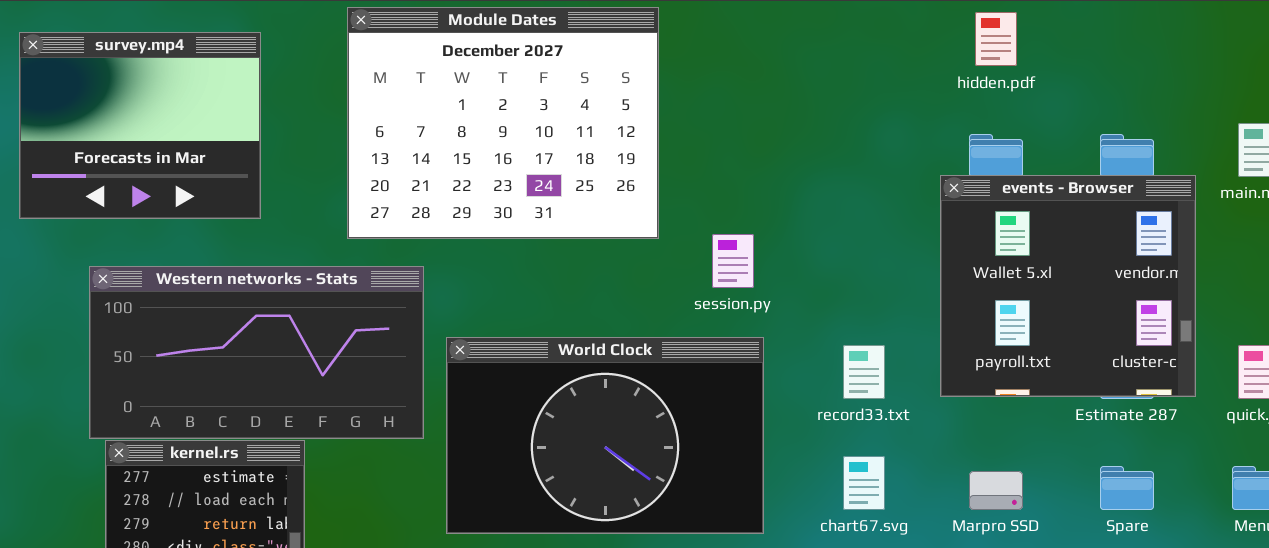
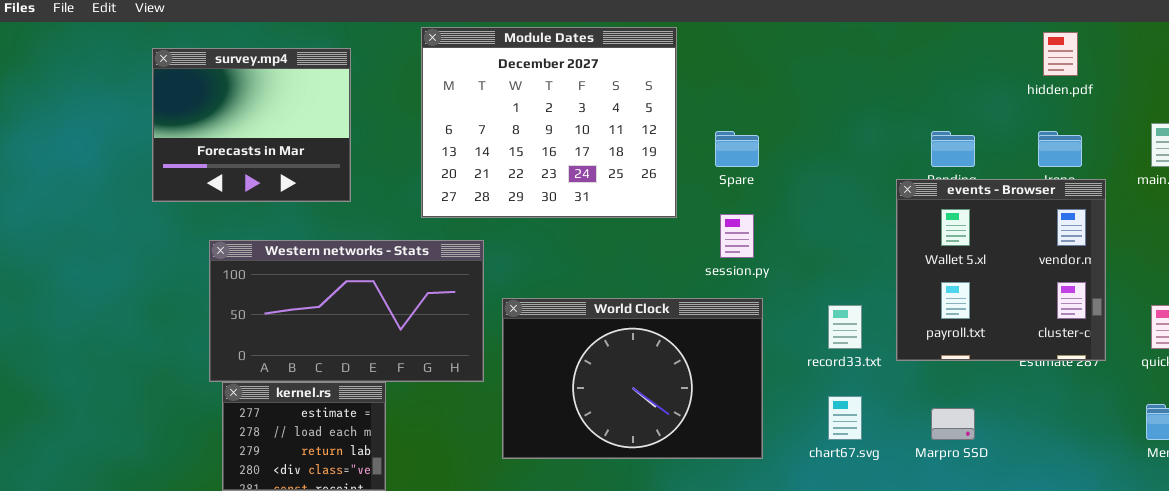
hidden.pdf: [975,12,1017,66] -> [1043,32,1078,76], moved
events - Browser: [940,175,1196,397] -> [896,179,1106,361], moved
Spare: [1100,466,1154,510] -> [715,131,759,167], moved

